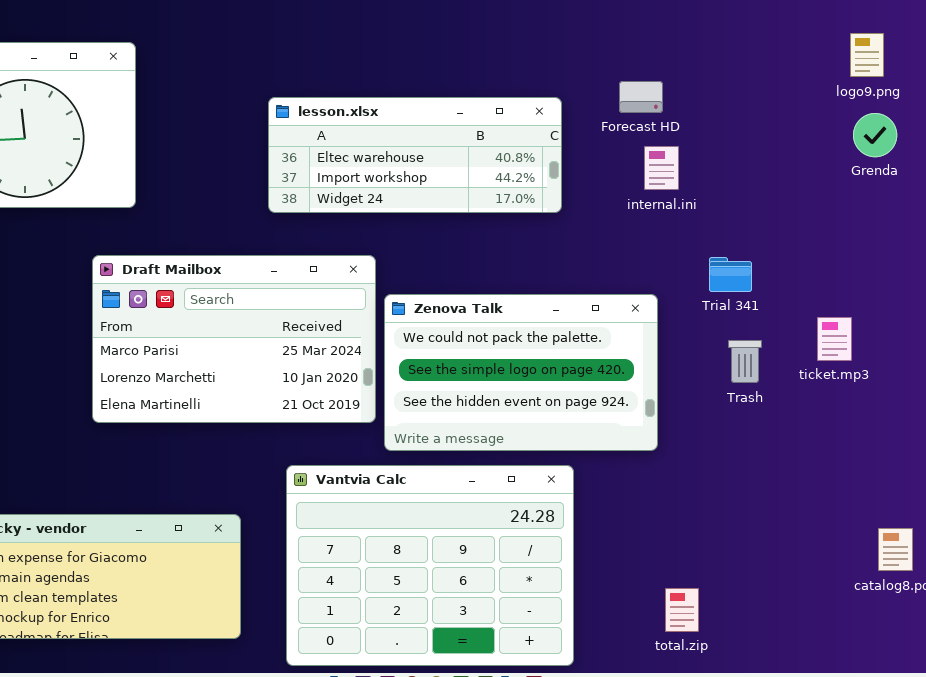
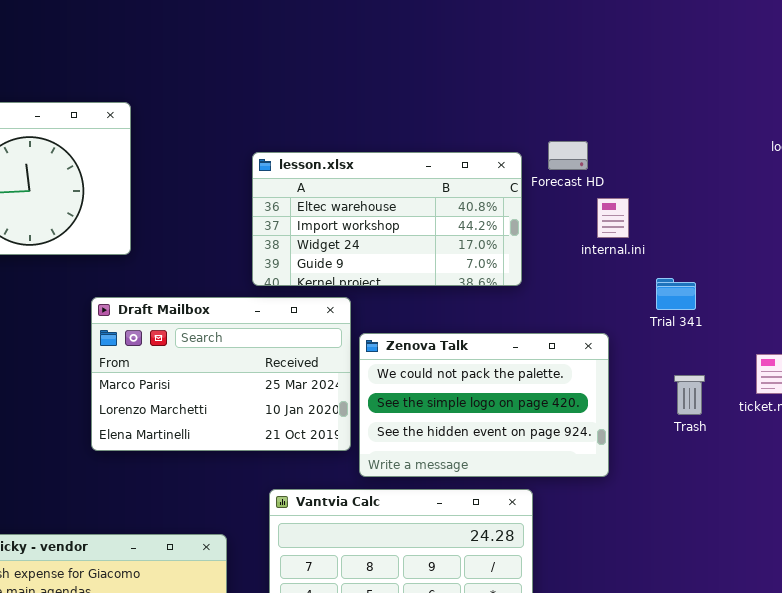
Forecast HD: [619,81,663,113] -> [548,141,588,170], moved
lesson.xlsx: [268,97,562,213] -> [252,152,522,286], resized
Trial 341: [709,257,752,292] -> [656,278,696,310], moved

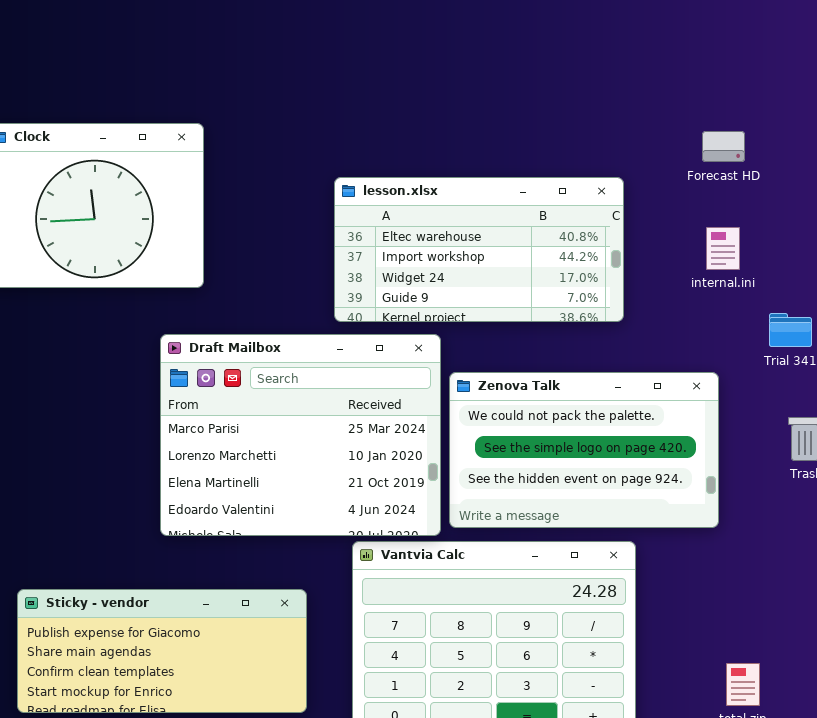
Forecast HD: [548,141,588,170] -> [702,131,745,162], moved
Draft Mailbox: [91,297,351,451] -> [160,334,441,536], resized

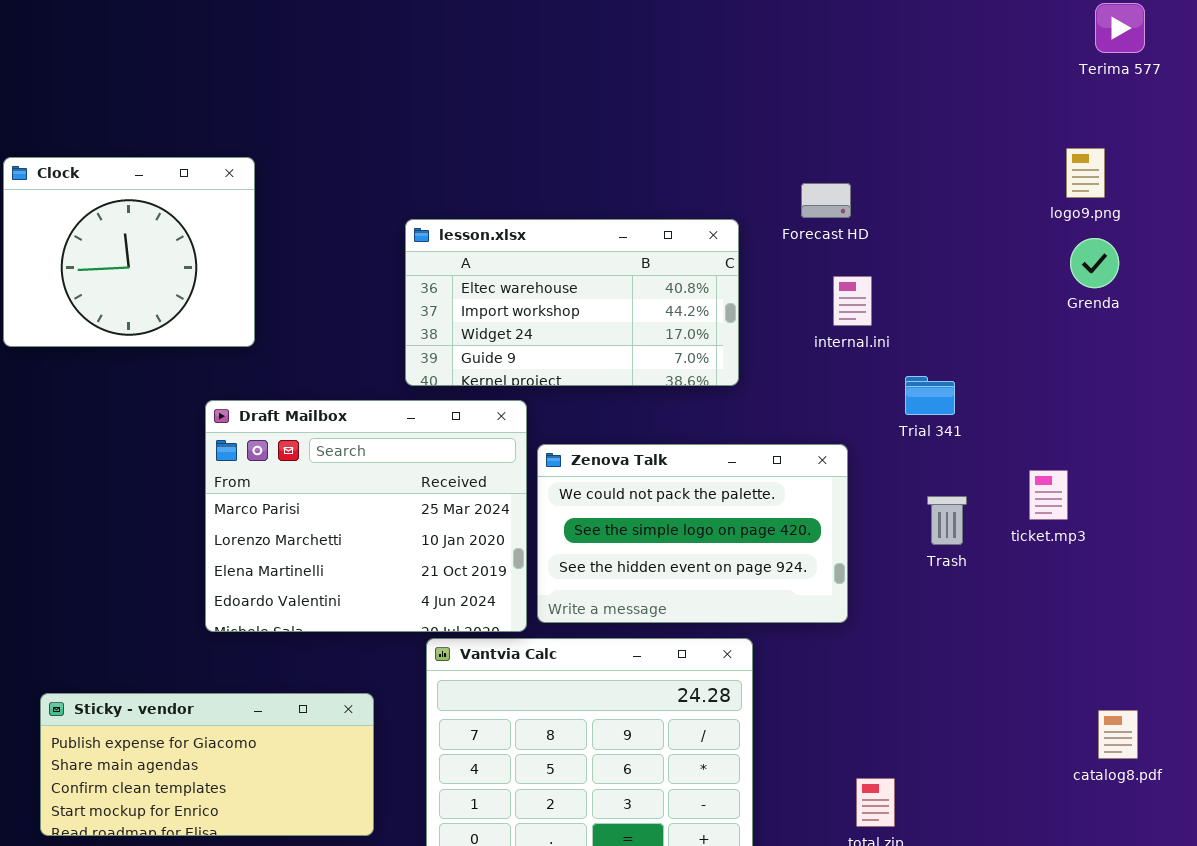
Forecast HD: [702,131,745,162] -> [801,183,851,218], moved

